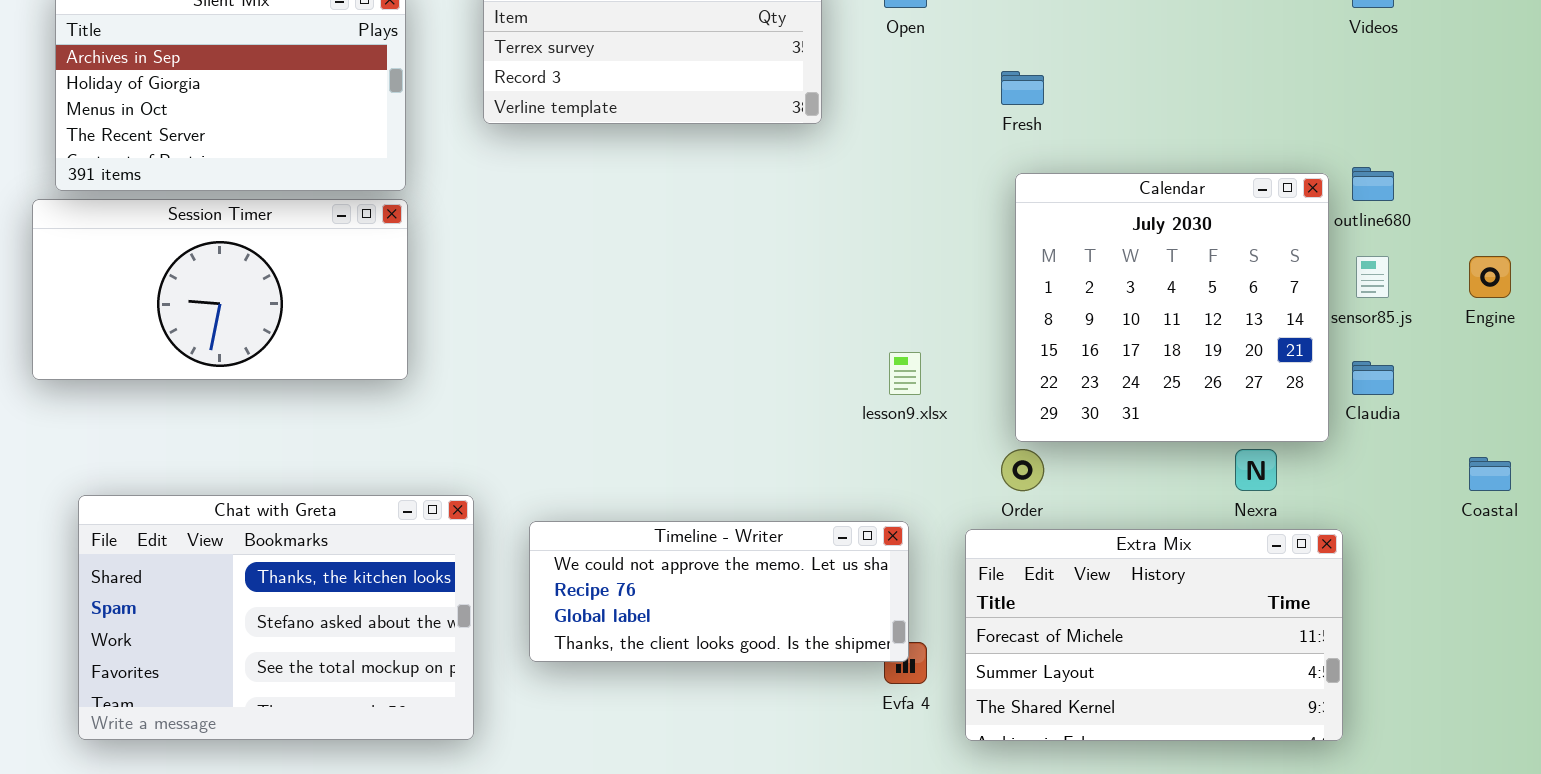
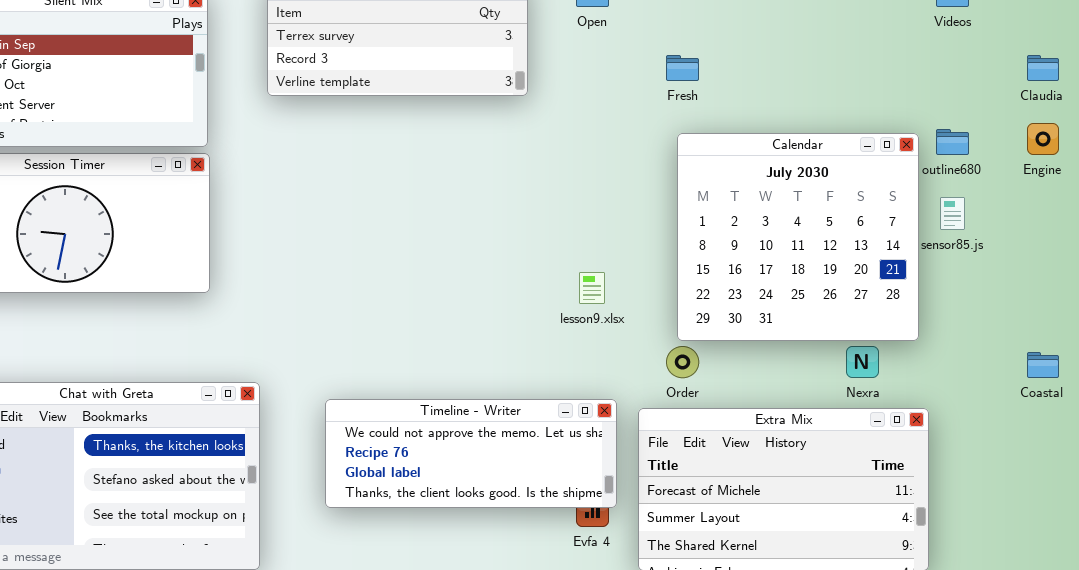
Engine: [1469,256,1511,298] -> [1027,123,1059,155], moved
Claudia: [1352,361,1394,395] -> [1027,55,1059,81], moved
Timeline - Writer: [529,521,909,662] -> [325,399,617,508], moved

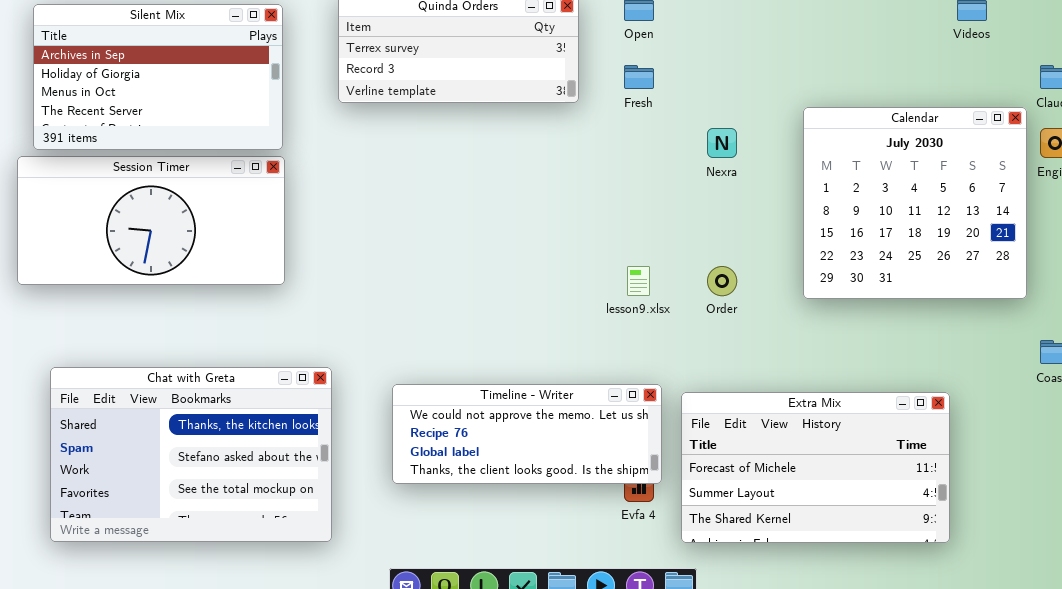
Fresh: [666,55,699,81] -> [624,65,654,89], moved
Calendar: [677,133,919,341] -> [803,107,1027,299], moved
Order: [666,346,699,378] -> [707,266,737,296], moved
Nexra: [846,346,879,378] -> [707,128,737,158], moved

